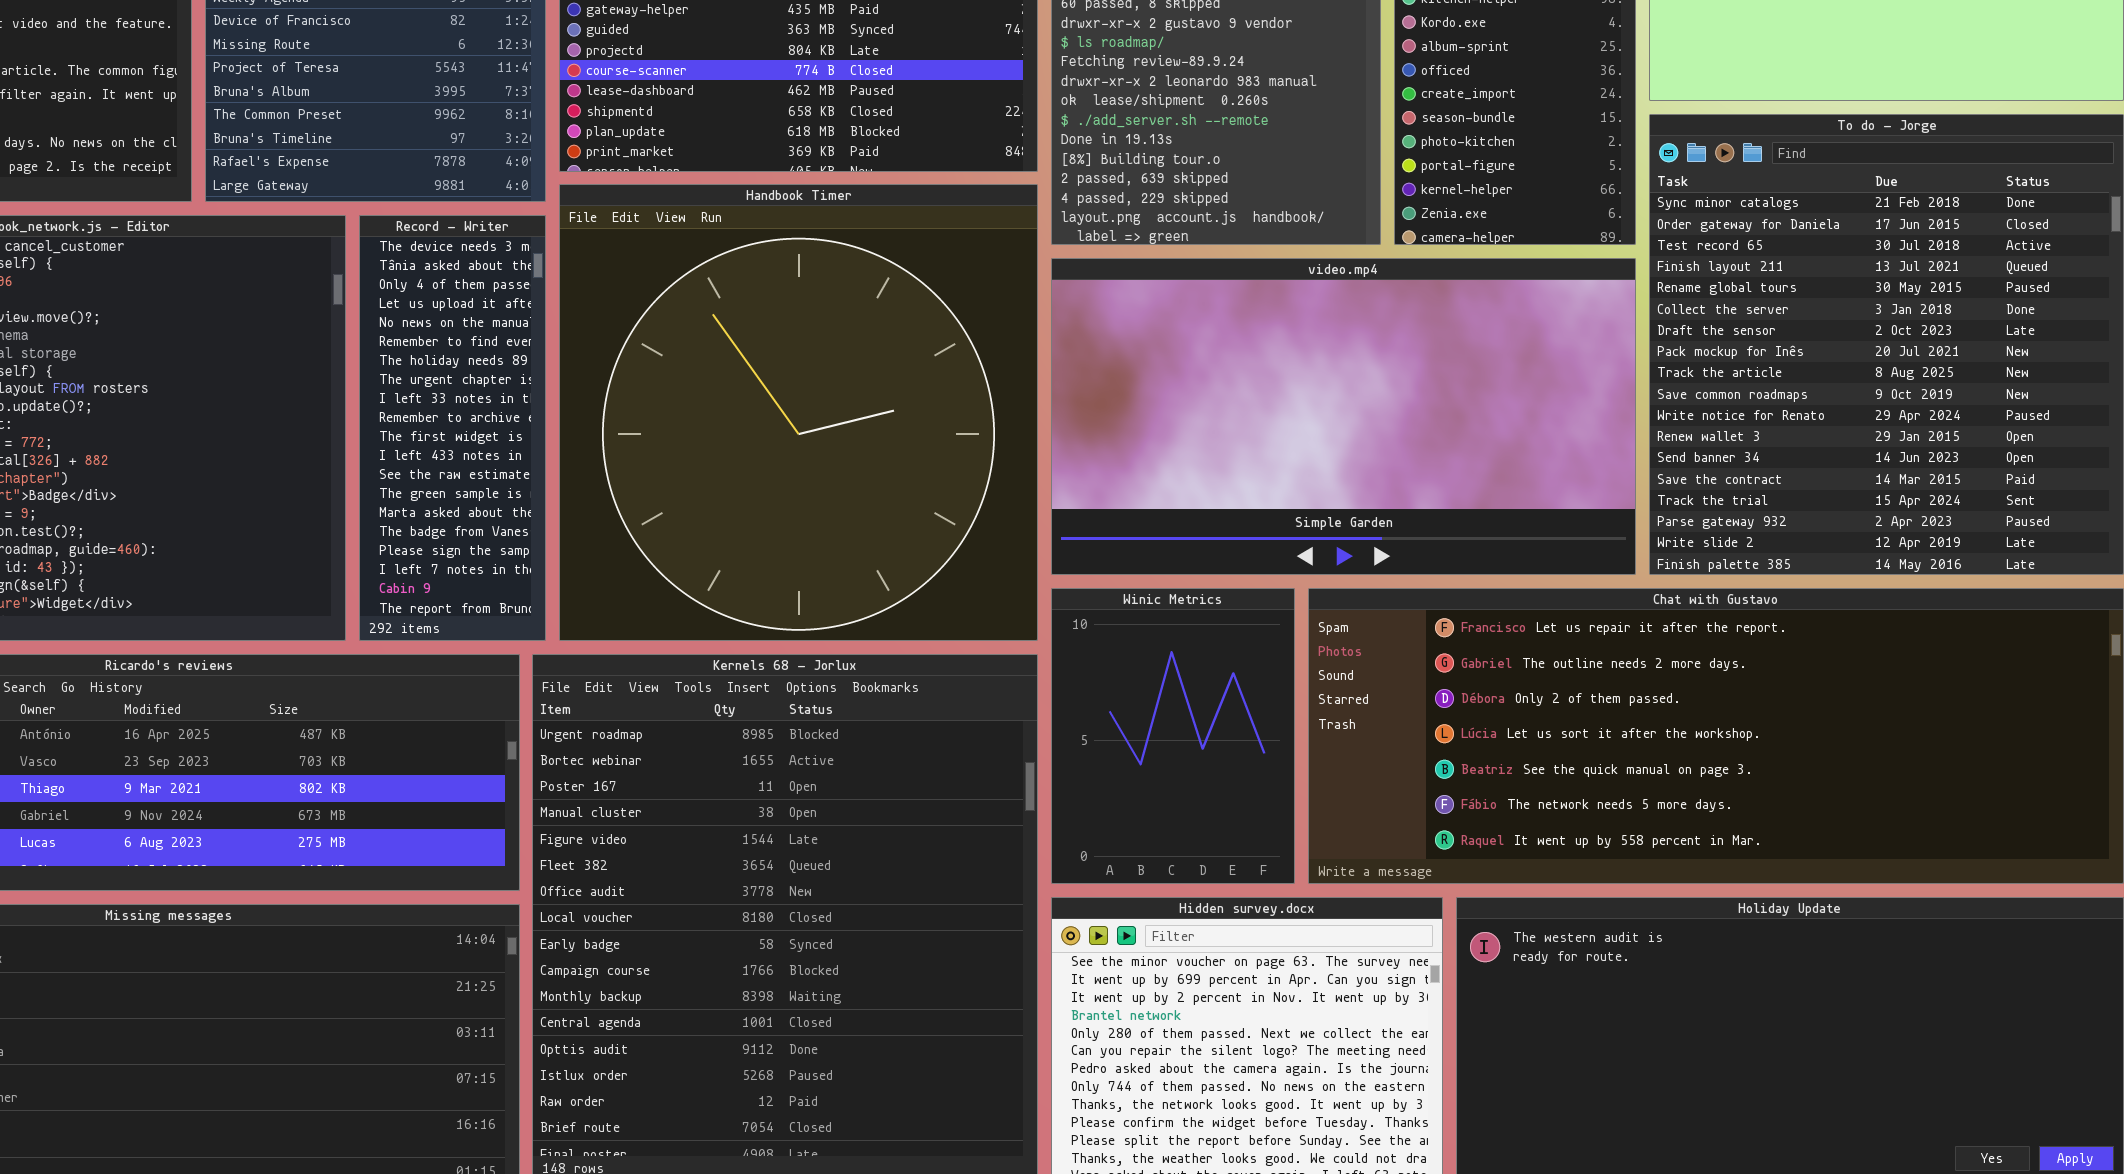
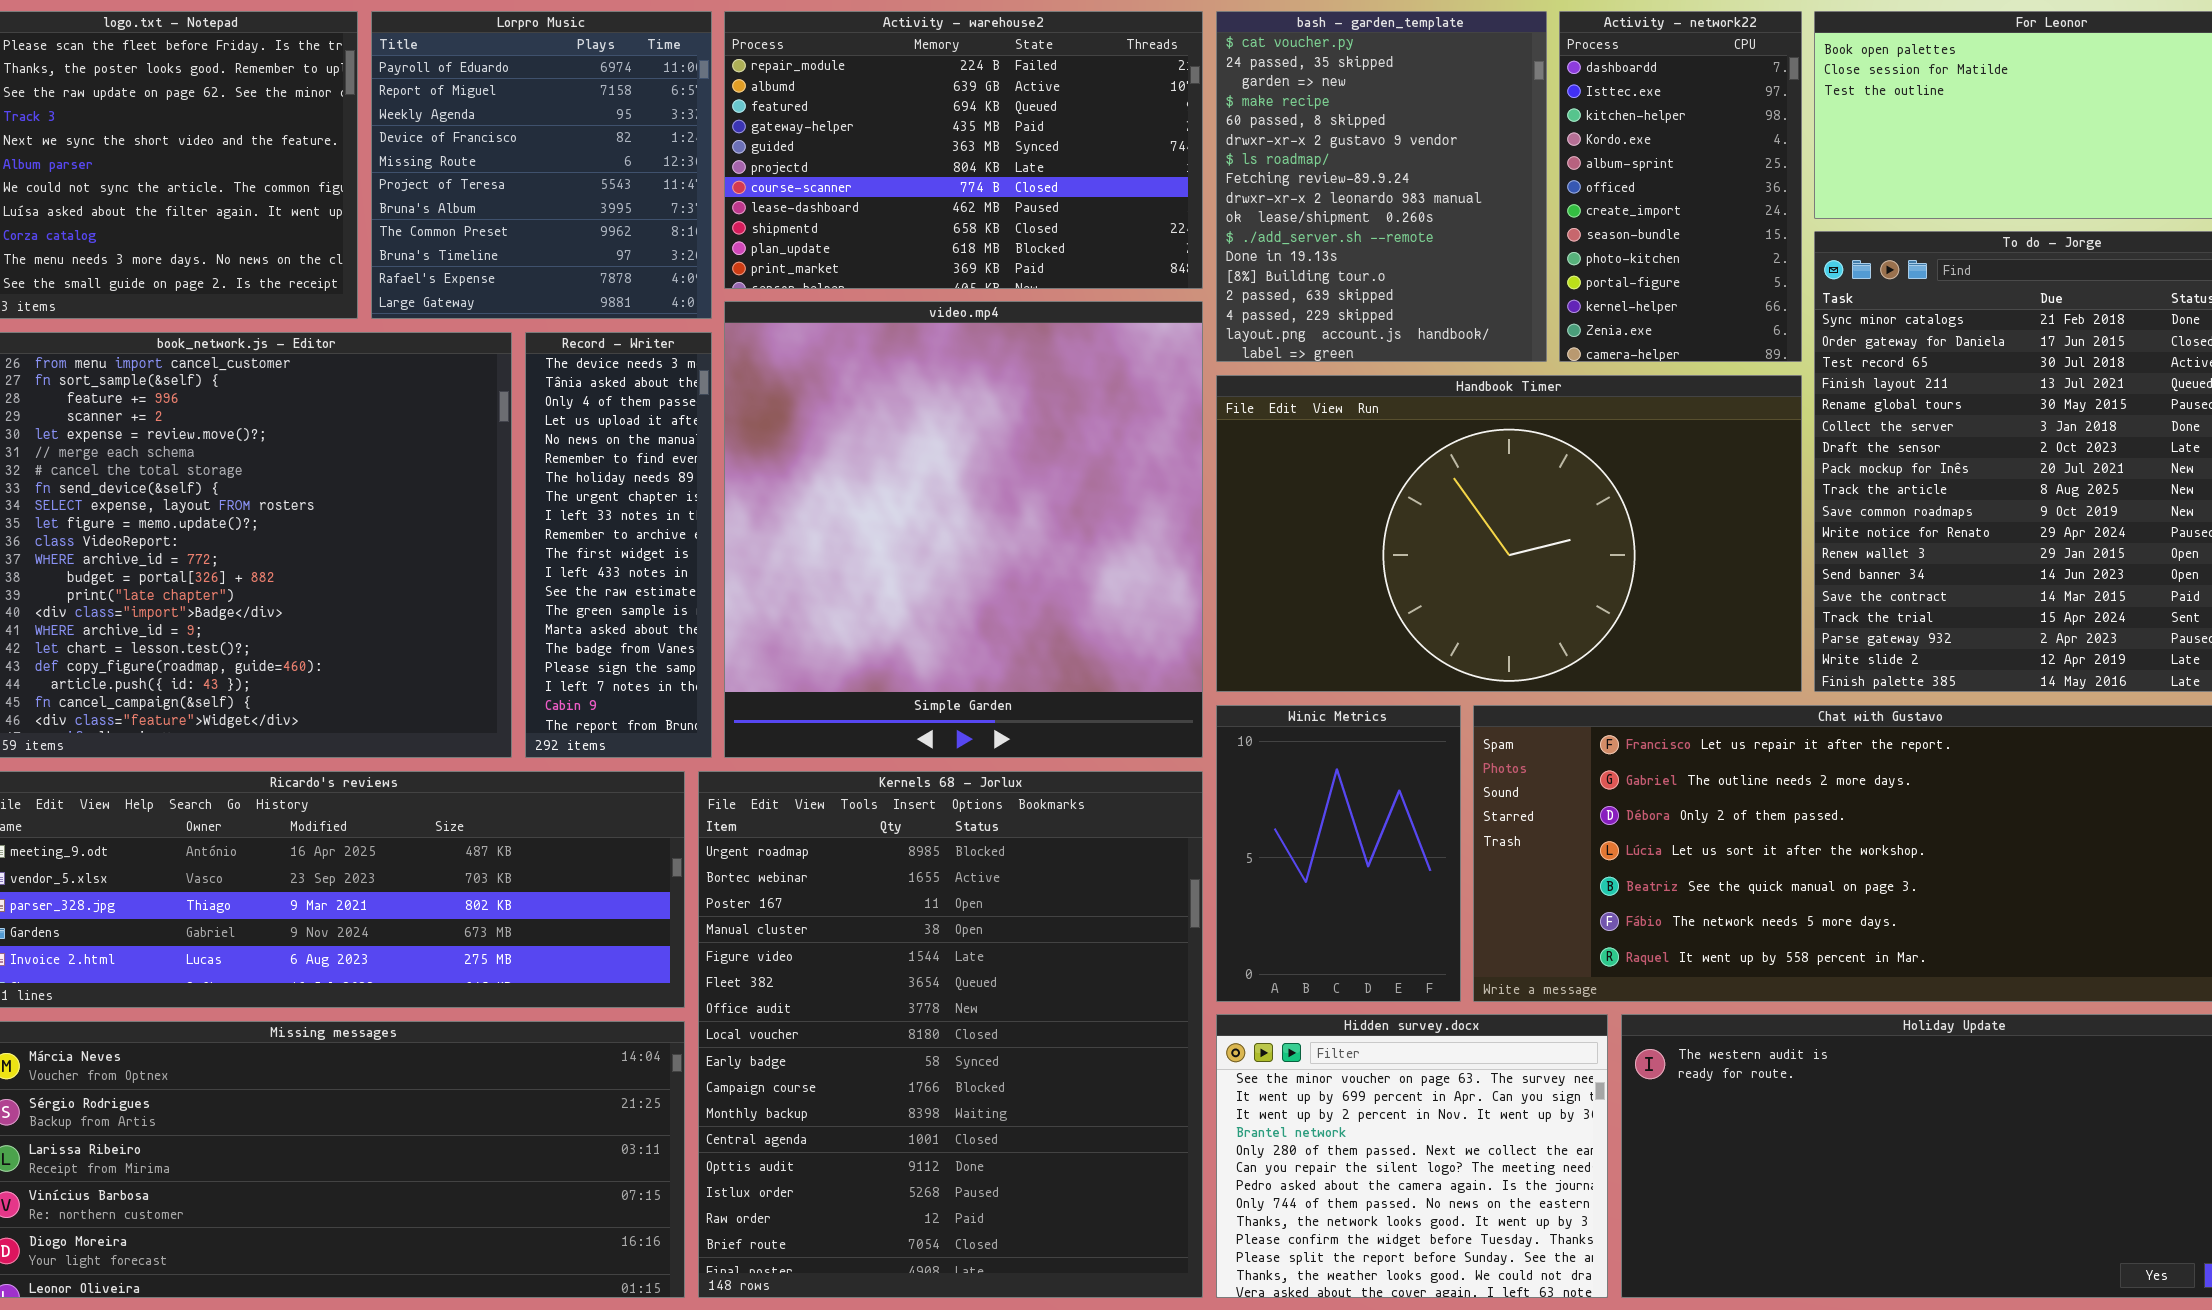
Handbook Timer: [559,184,1038,641] -> [1216,375,1802,692], moved, resized
video.mp4: [1051,258,1636,575] -> [724,301,1203,758], moved, resized

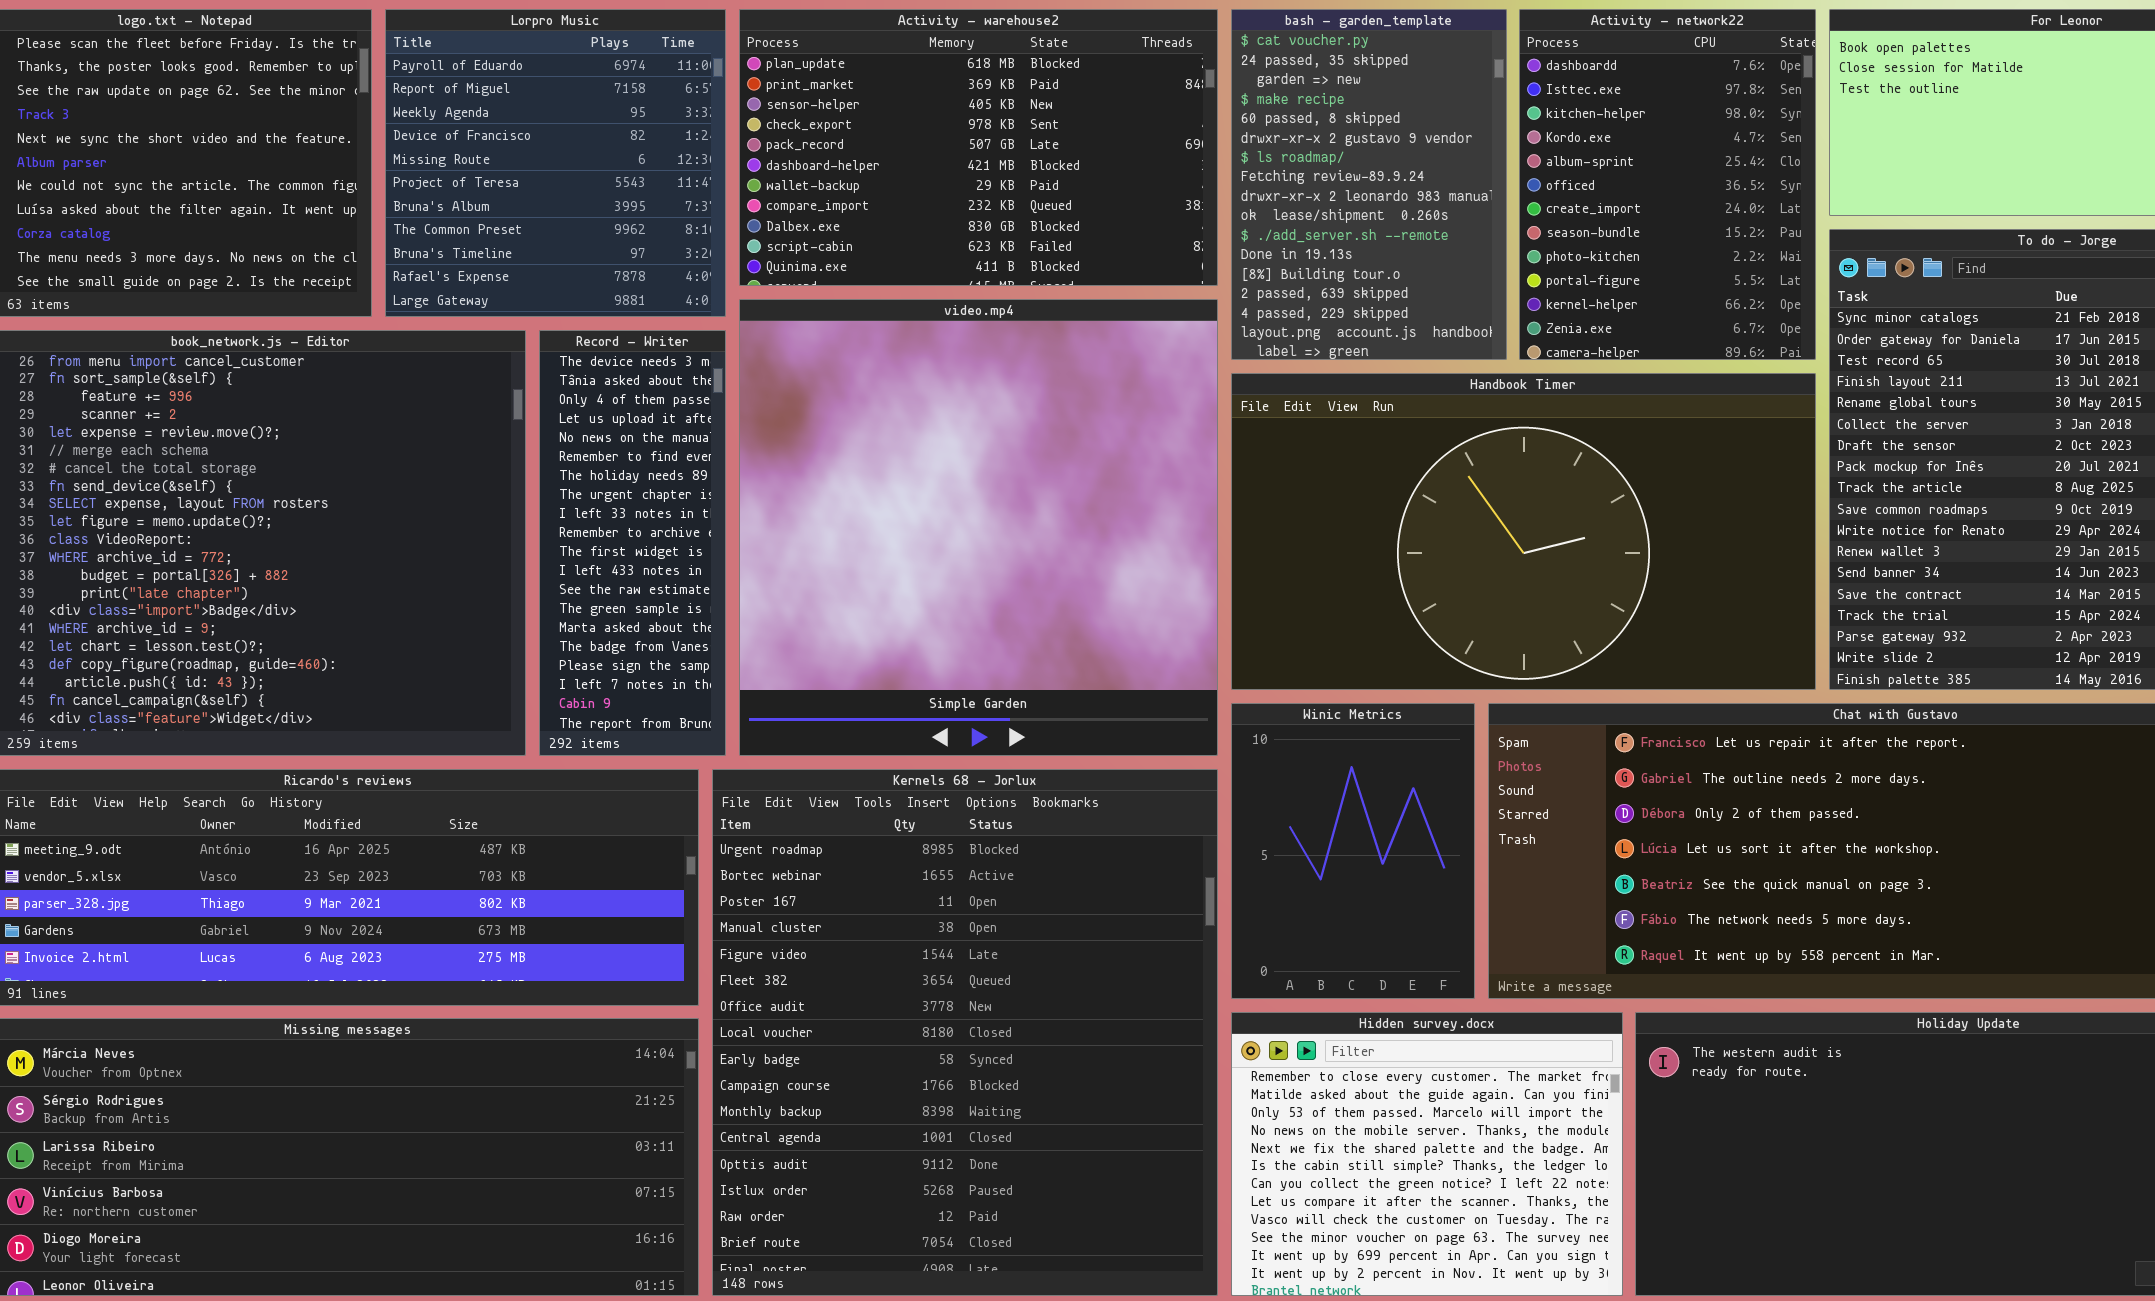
Activity - warehouse2: [724,11,1203,289] -> [739,9,1218,286], scrolled down 9 rows
bash - garden_template: [1216,11,1547,362] -> [1231,9,1507,360], resized
Activity - network22: [1559,11,1802,362] -> [1519,9,1816,360], resized
Hidden survey.docx: [1216,1014,1608,1298] -> [1231,1012,1623,1296], scrolled up 9 rows

